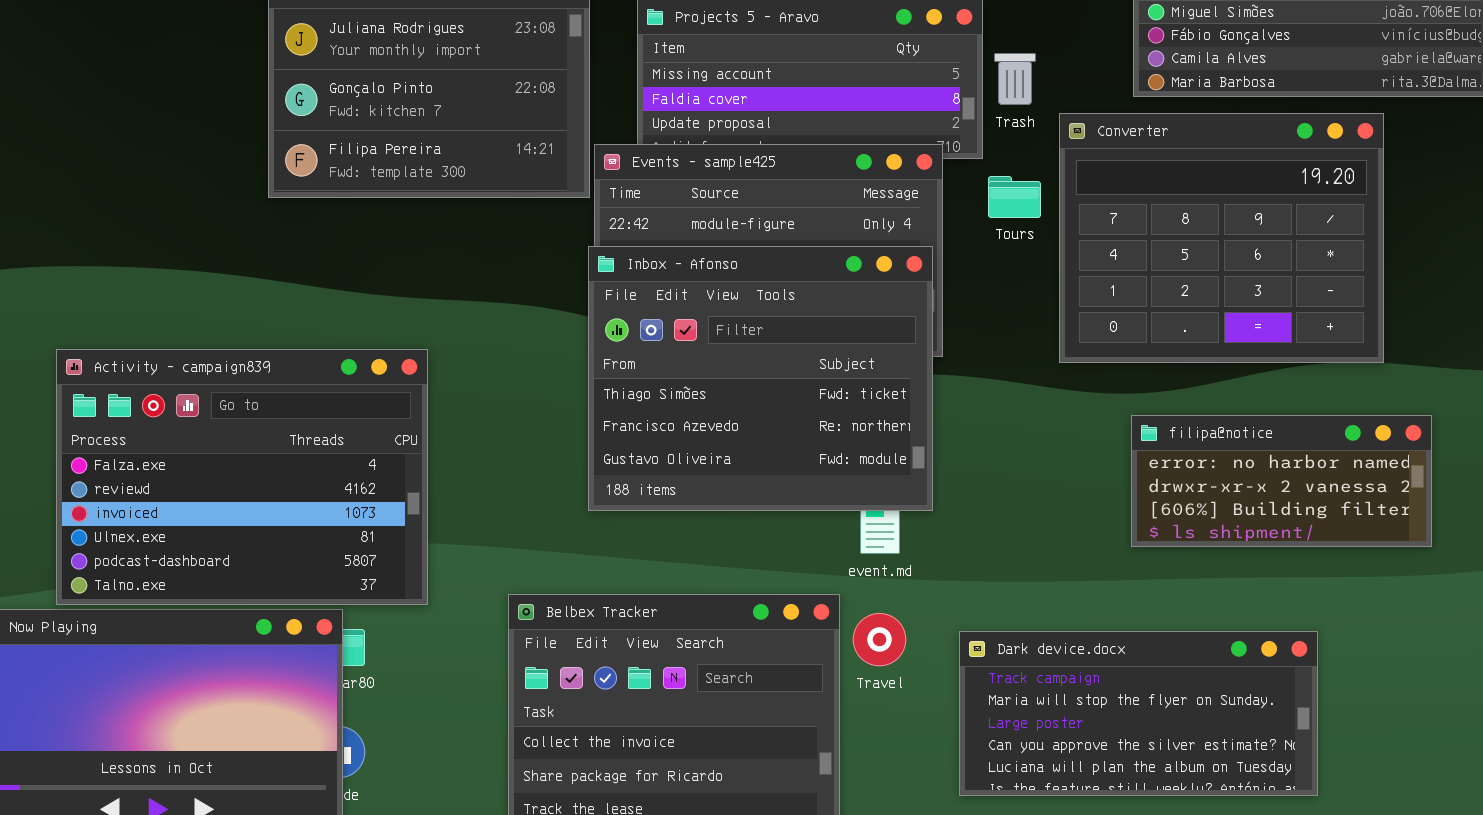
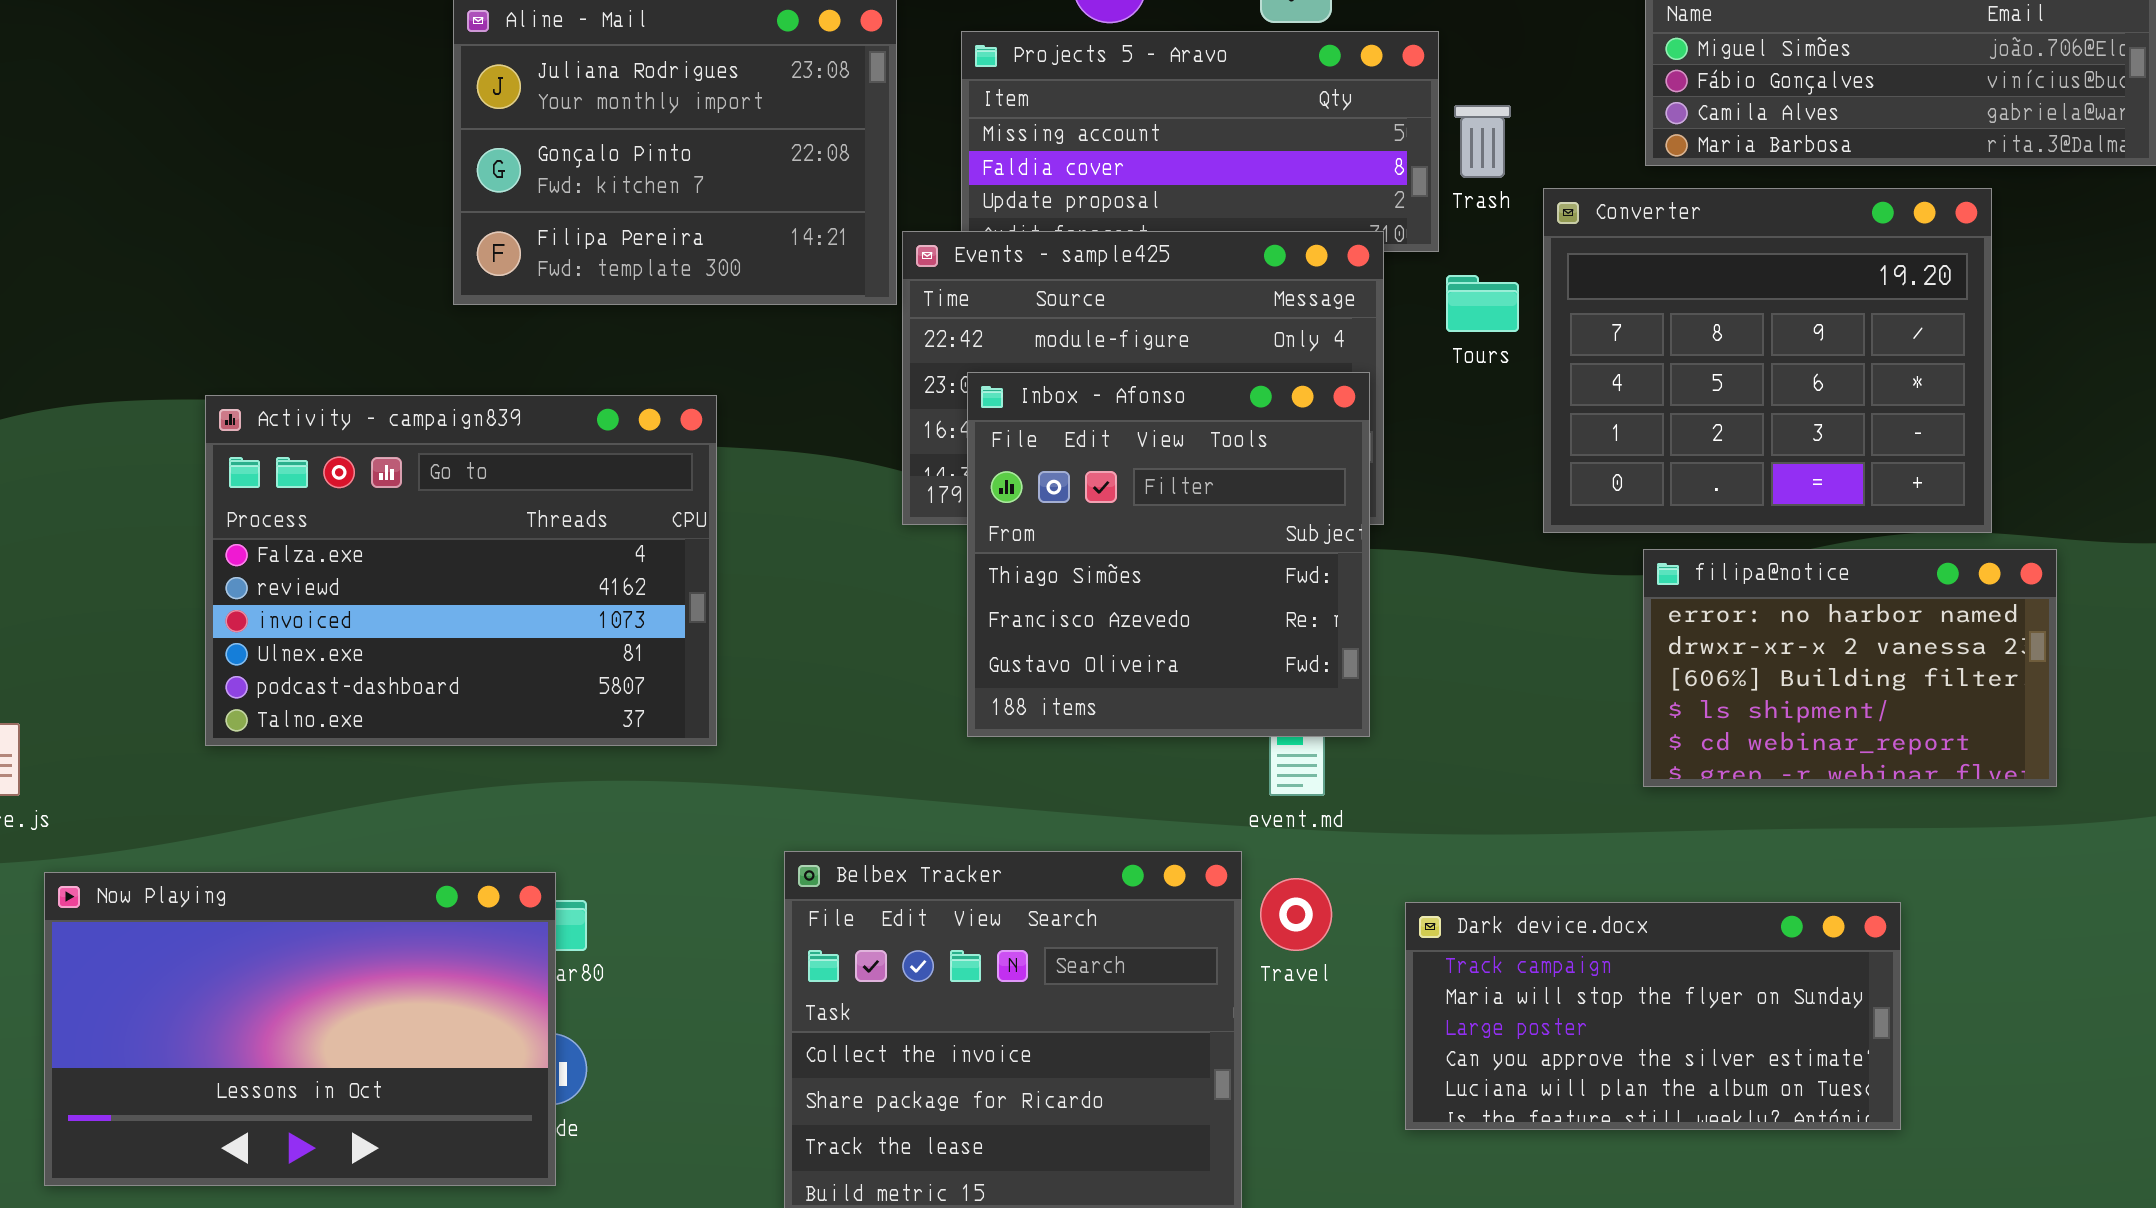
Inbox - Afonso: [588,246,933,511] -> [967,372,1370,737], resized
Activity - campaign839: [56,349,428,605] -> [205,395,717,746], moved
filipa@notice: [1131,415,1432,547] -> [1643,549,2057,787], resized

